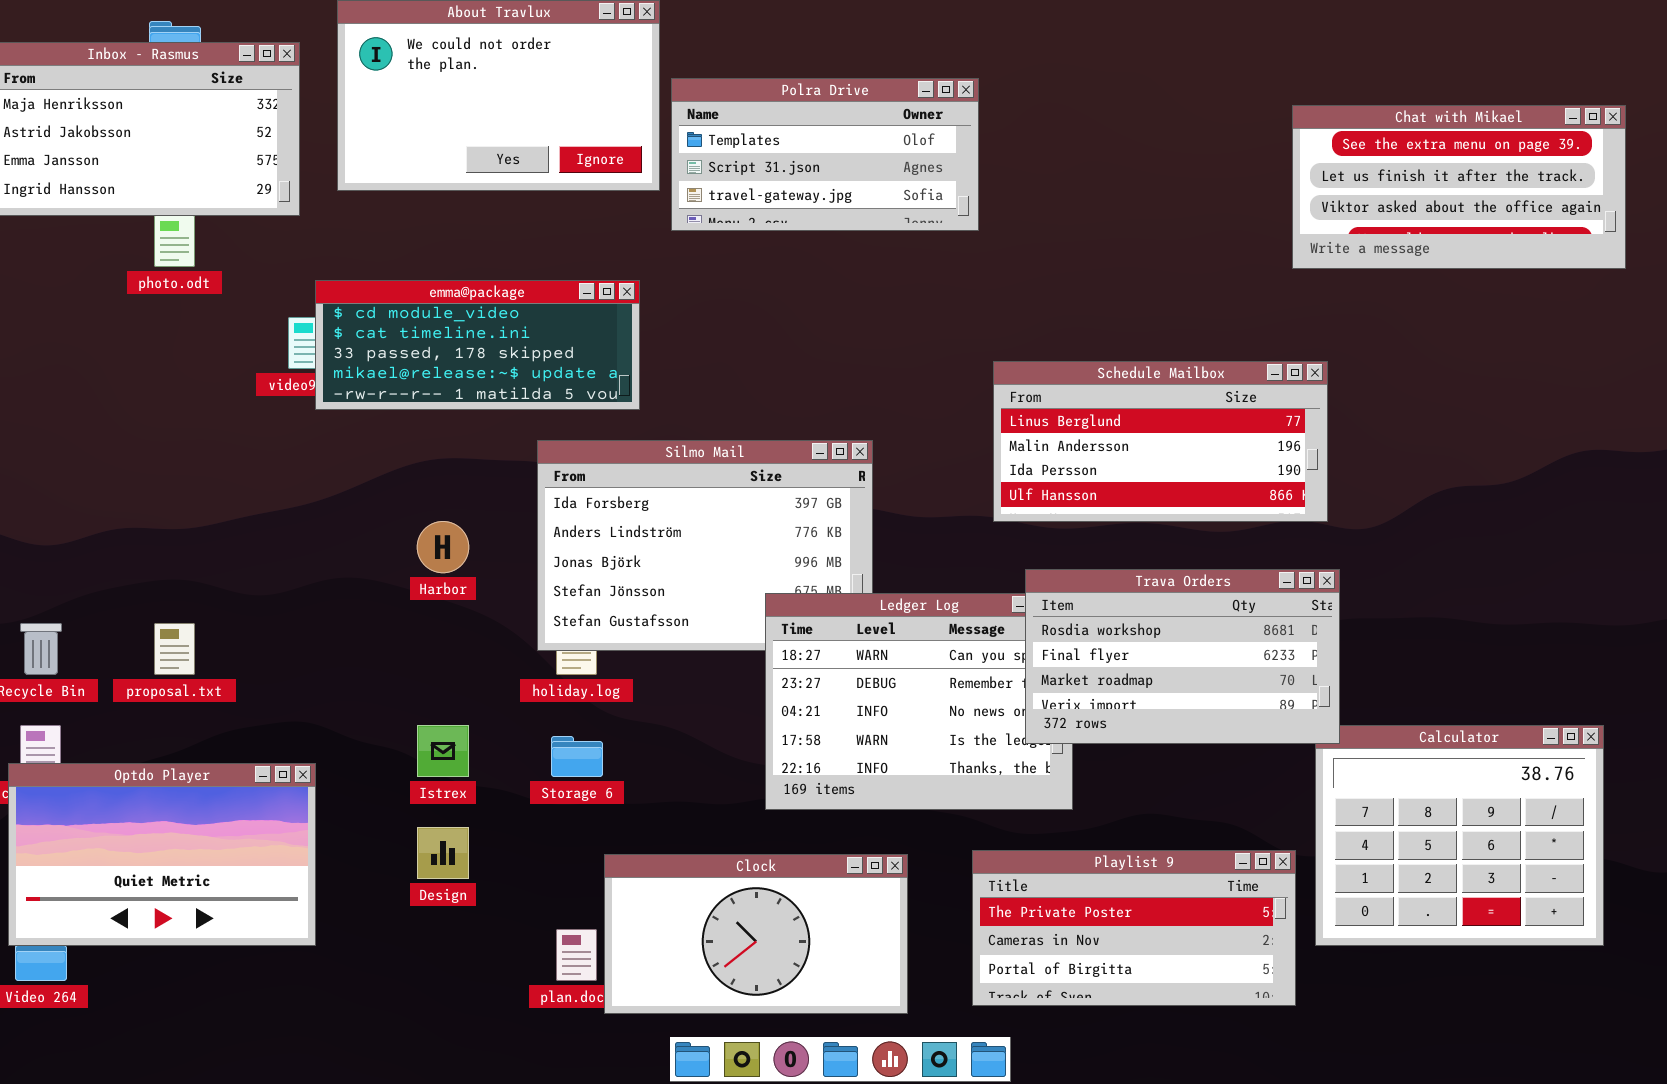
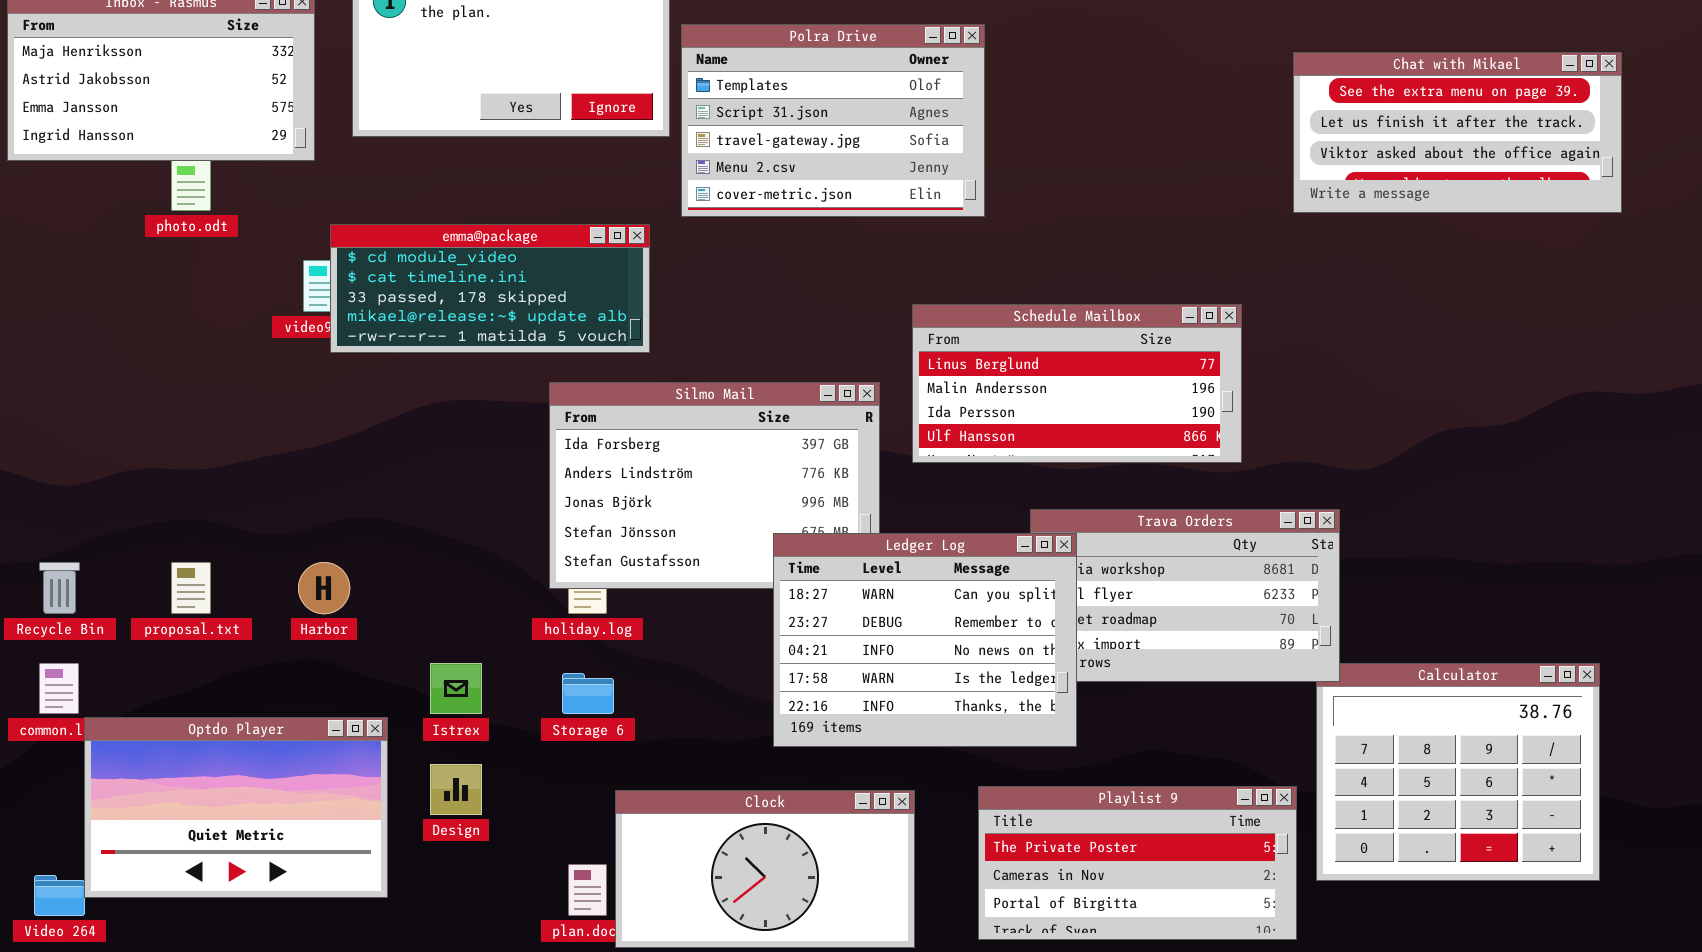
Polra Drive: [671,78,979,231] -> [681,24,985,217], resized
Schedule Mailbox: [993,361,1328,522] -> [912,304,1242,463], moved
Harbor: [417,521,469,573] -> [298,562,350,614], moved
Ledger Log: [765,593,1073,810] -> [773,533,1077,747], raised
Optdo Player: [8,763,316,946] -> [84,717,388,898], moved

